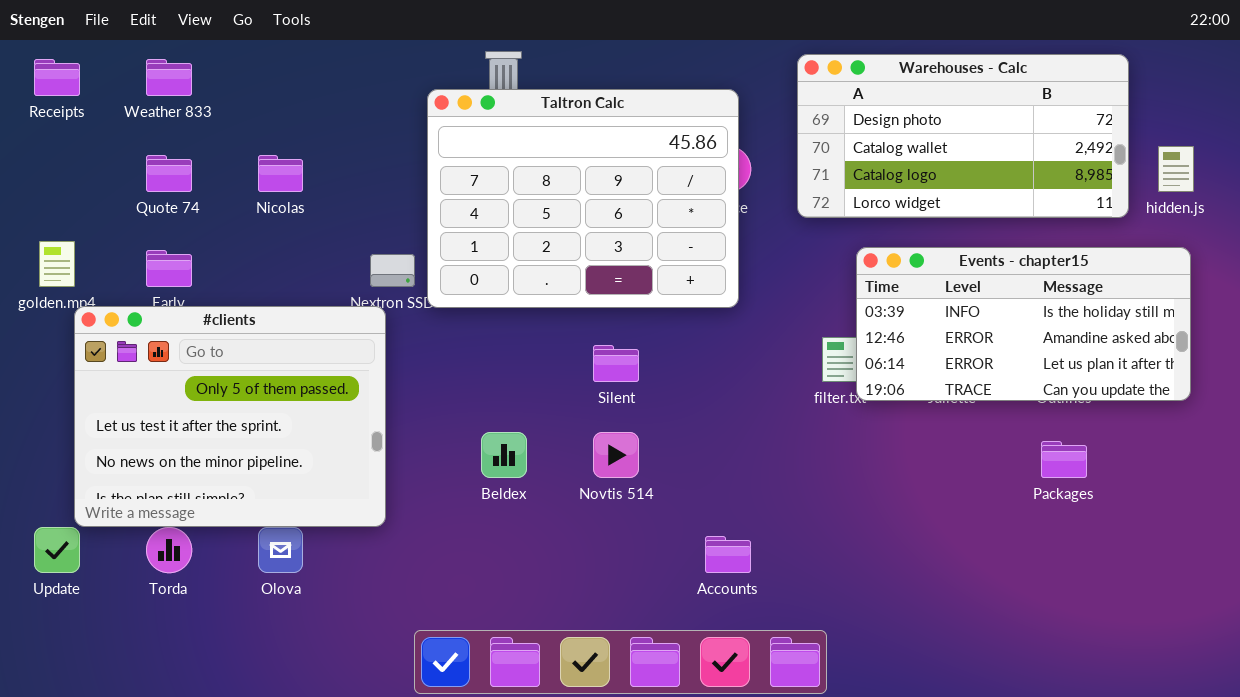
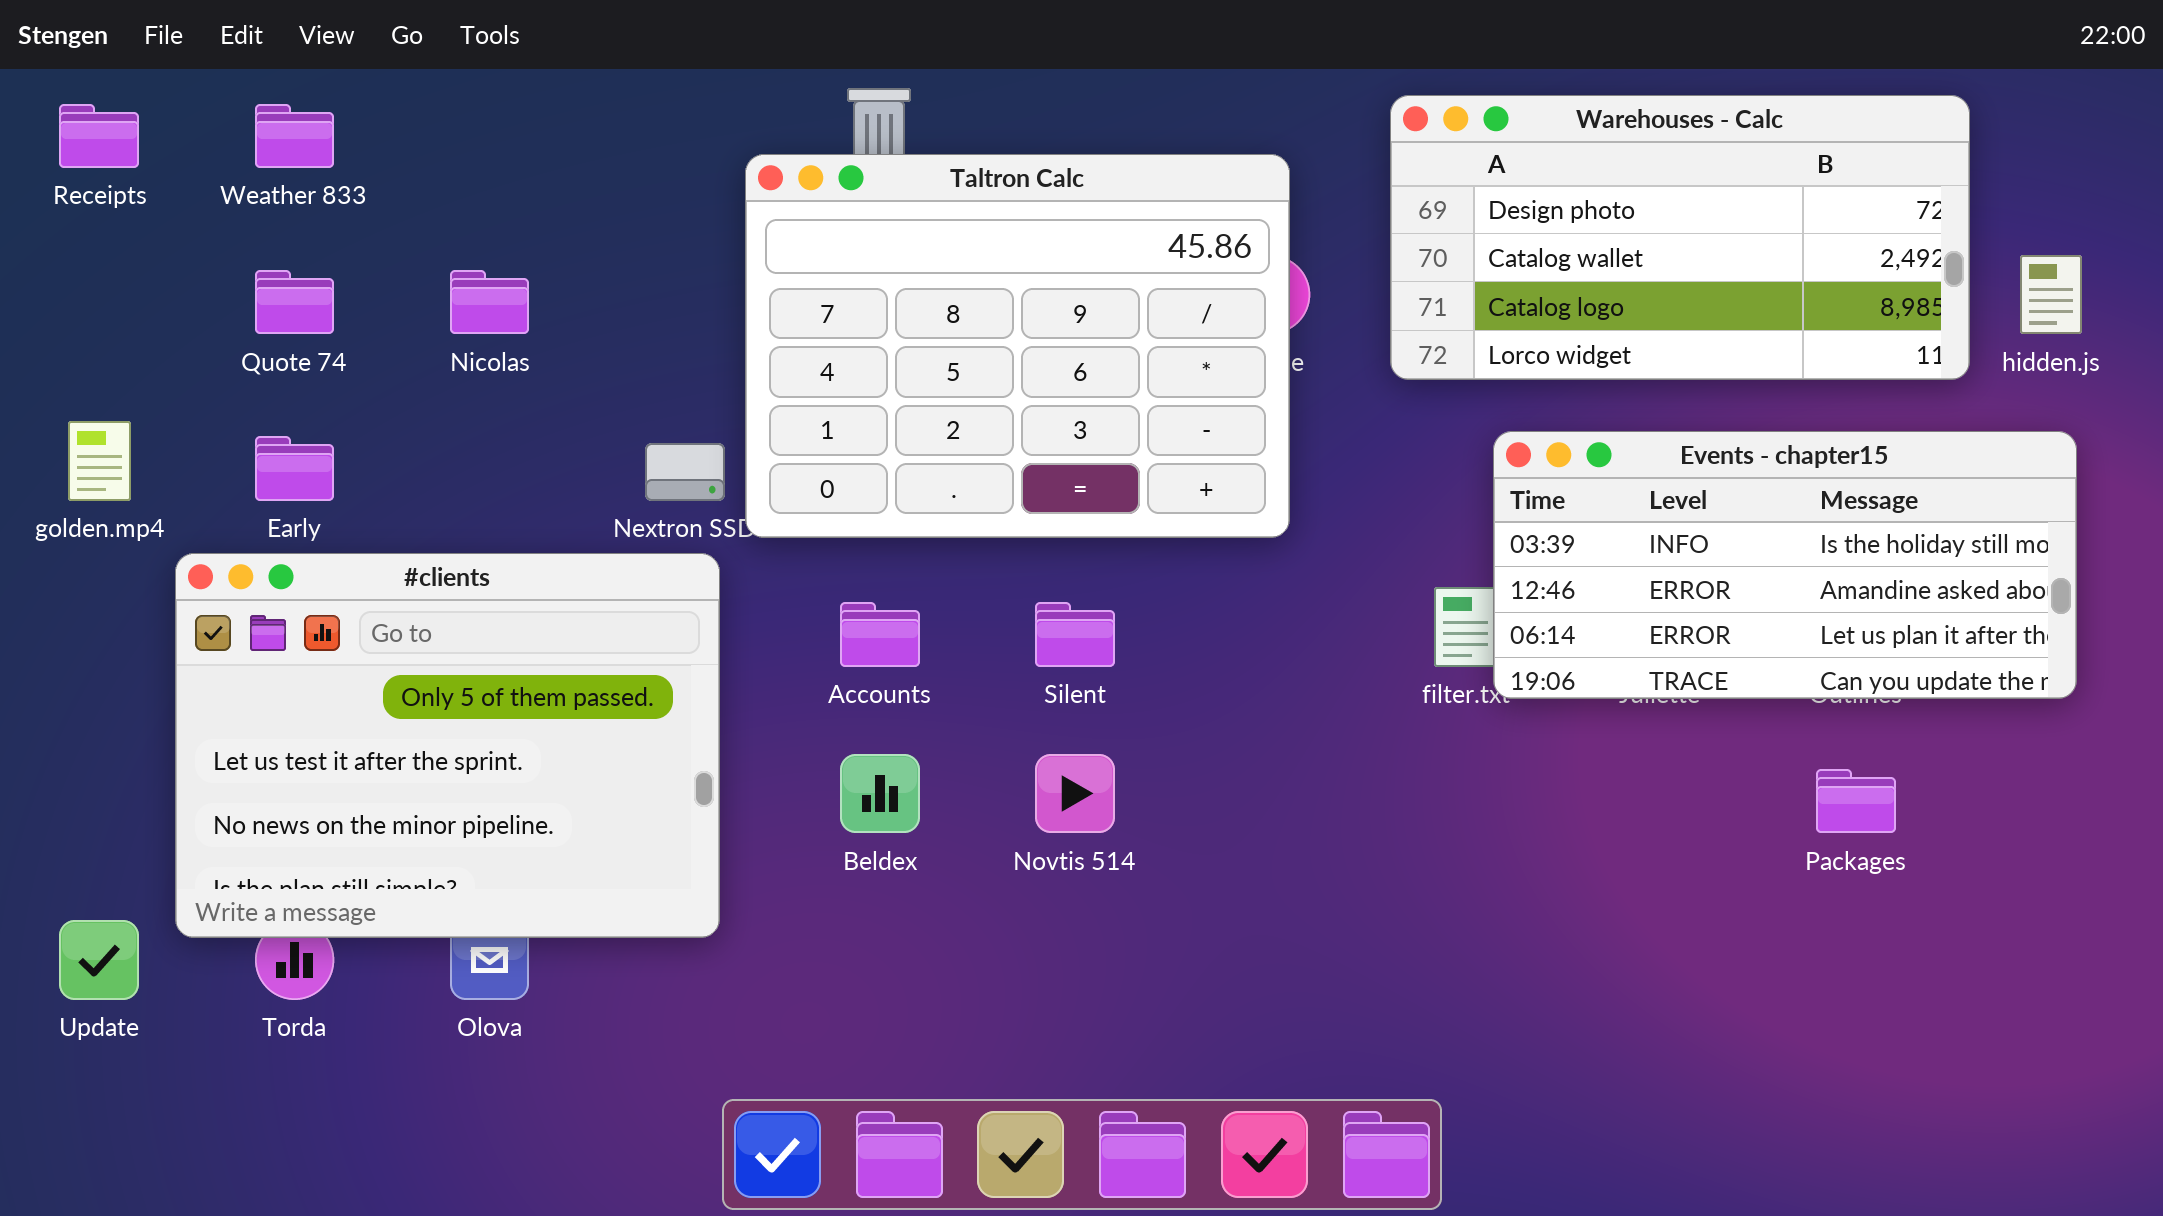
#clients: [74,306,386,527] -> [175,553,720,938], moved
Accounts: [705,536,751,573] -> [840,602,920,667], moved

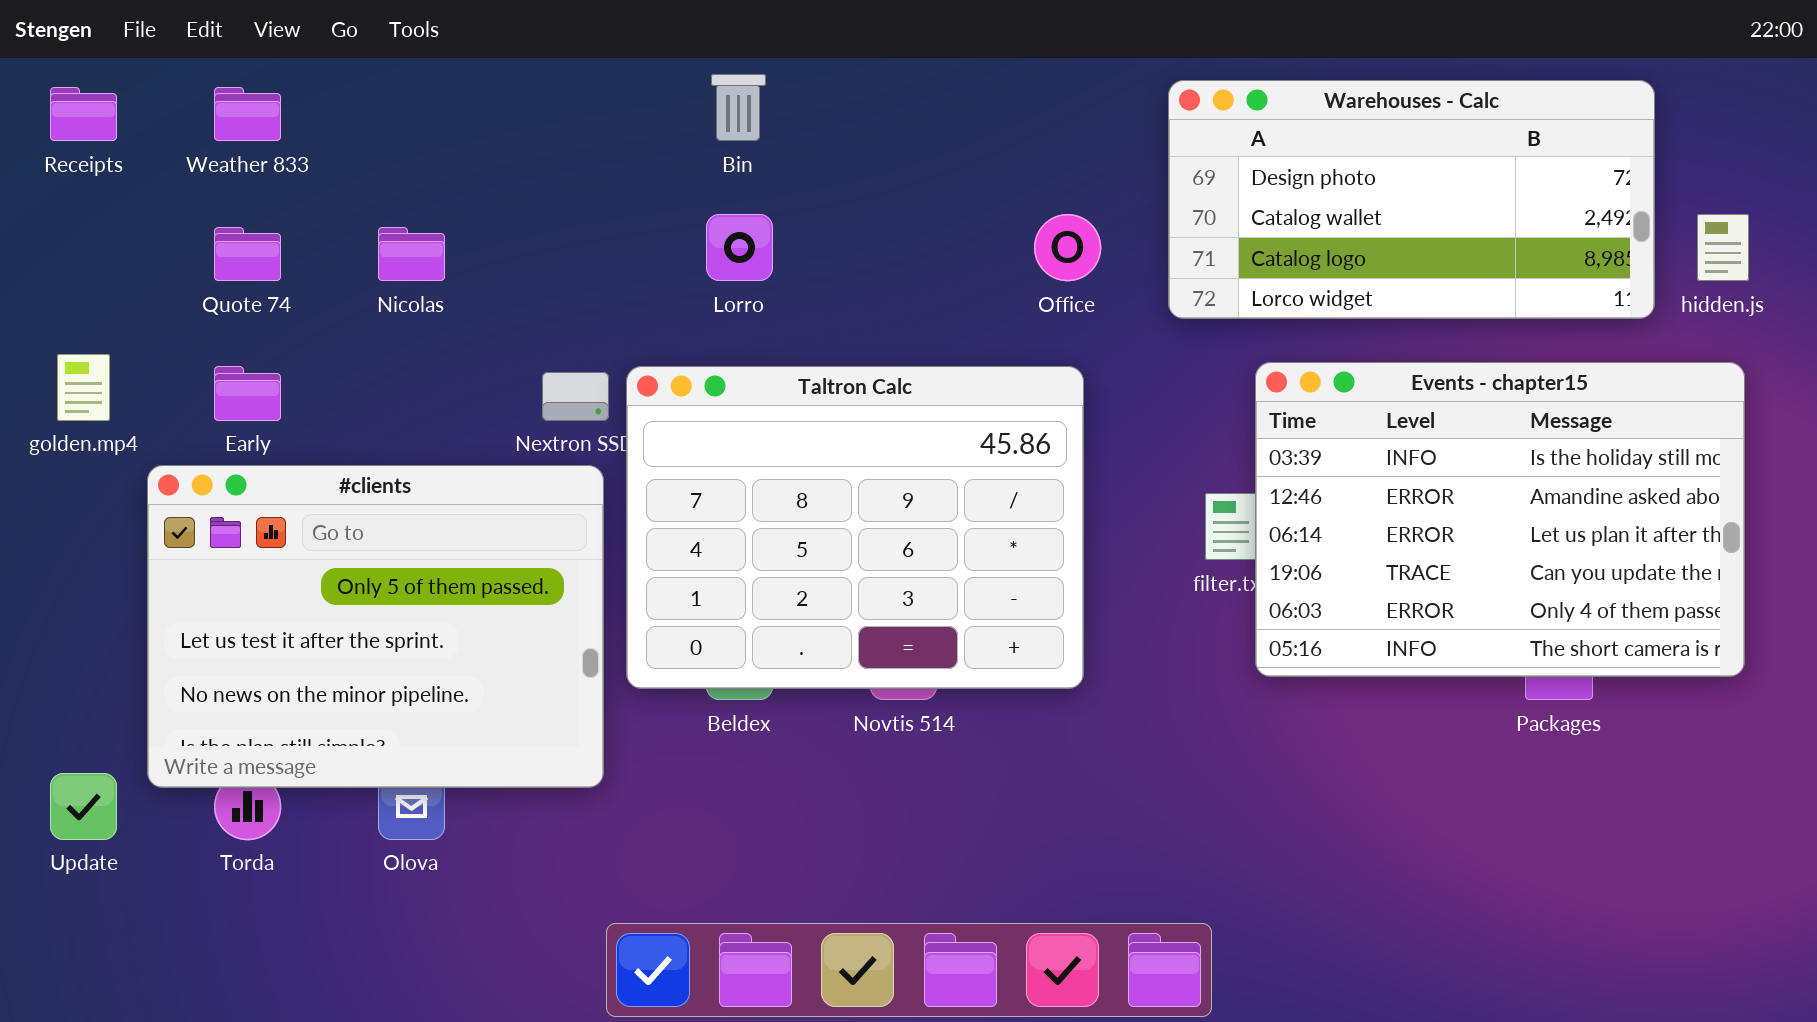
Taltron Calc: [745,154,1290,538] -> [626,366,1084,689], moved
Events - chapter15: [1493,431,2077,699] -> [1255,362,1745,677], resized

